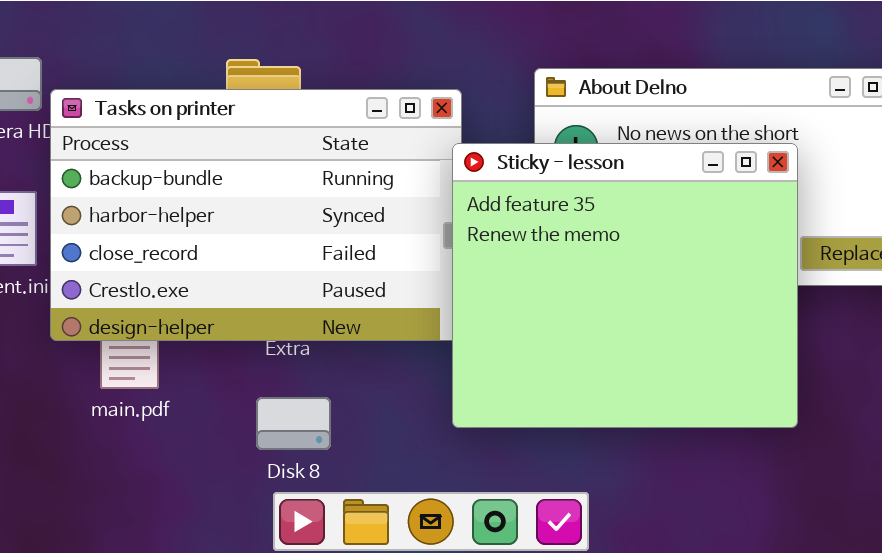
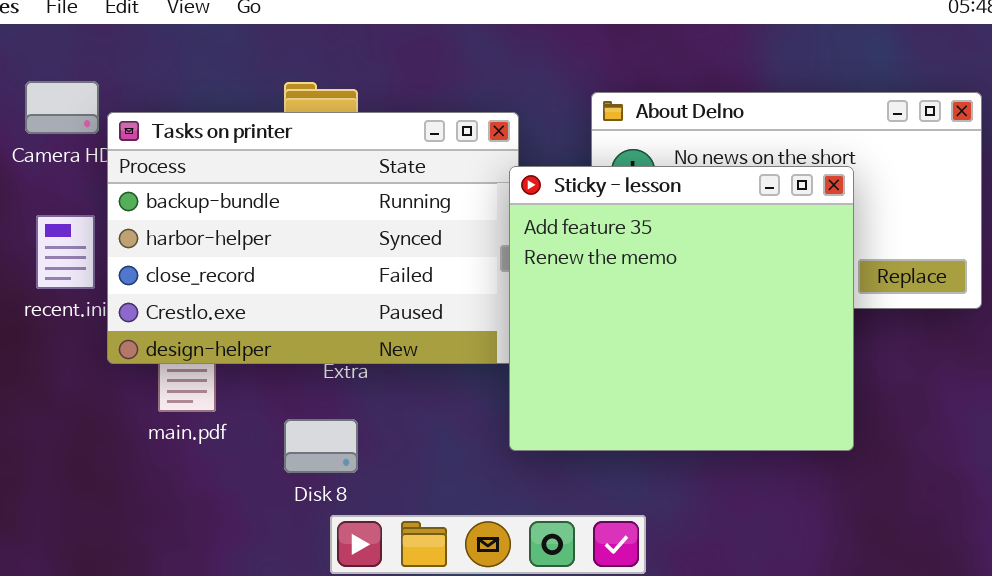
Disk 8: [256,397,331,450] -> [284,419,358,473], moved

